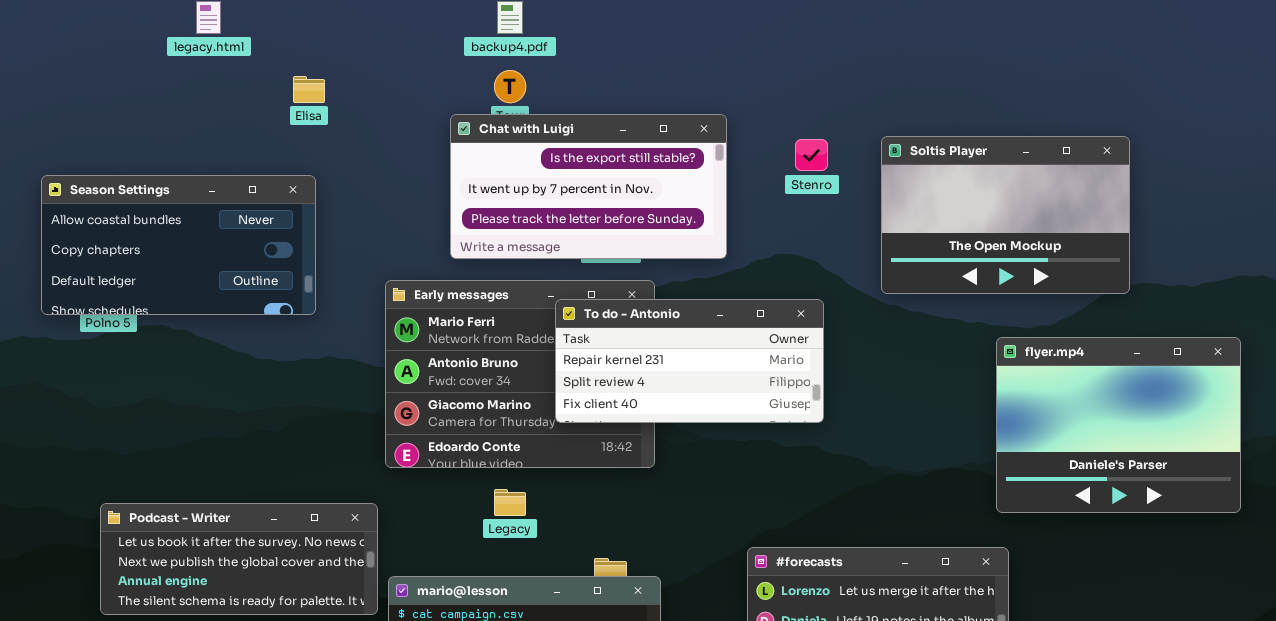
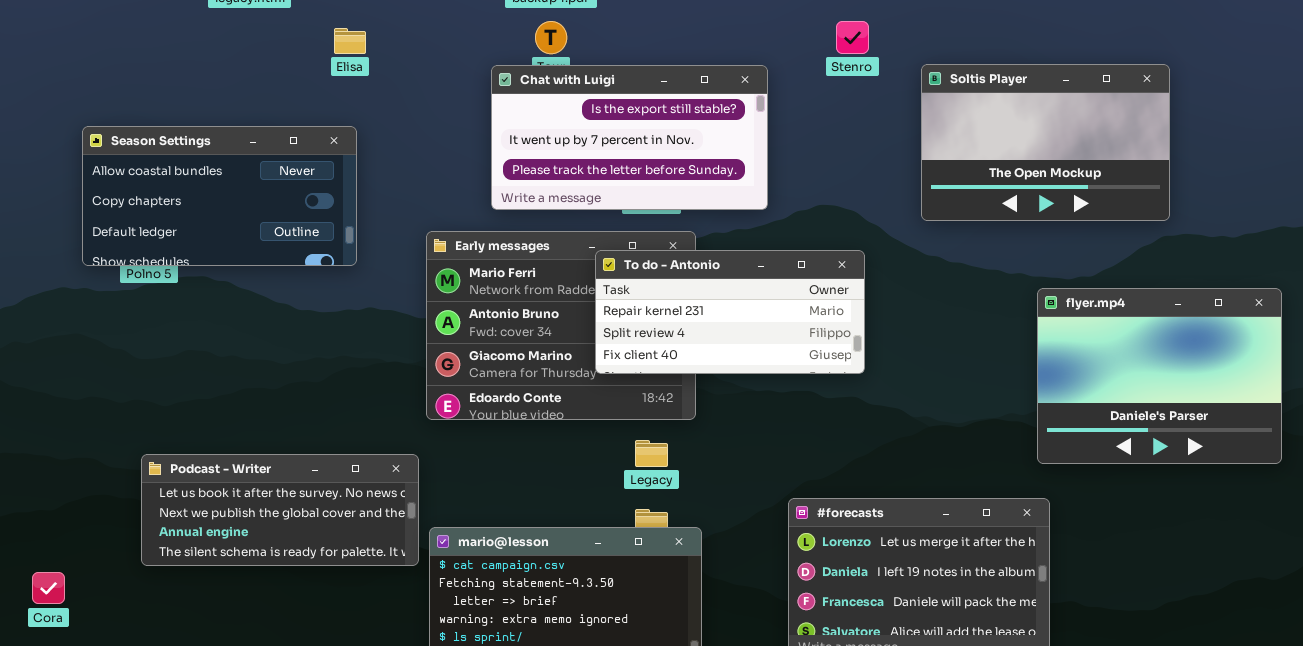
Soltis Player: [881,136,1130,294] -> [921,64,1170,221], moved
Stenro: [795,139,828,171] -> [836,21,869,54], moved
Legacy: [494,489,526,516] -> [635,440,668,467], moved

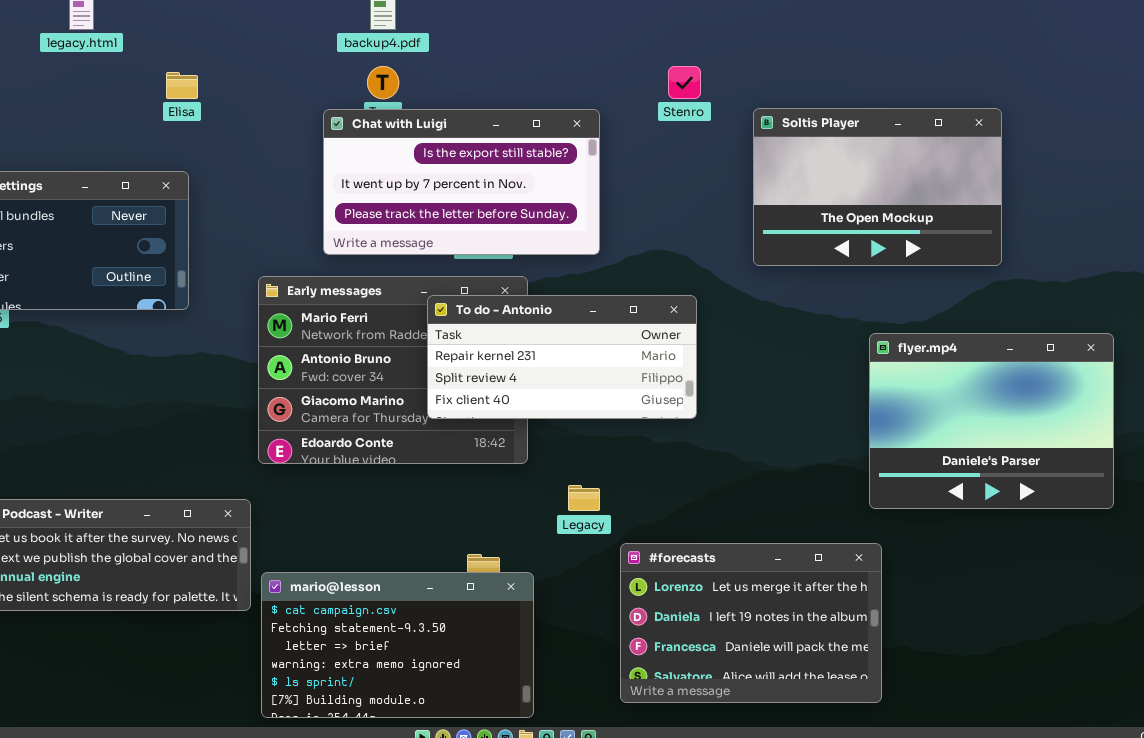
Legacy: [635,440,668,467] -> [568,485,600,511], moved

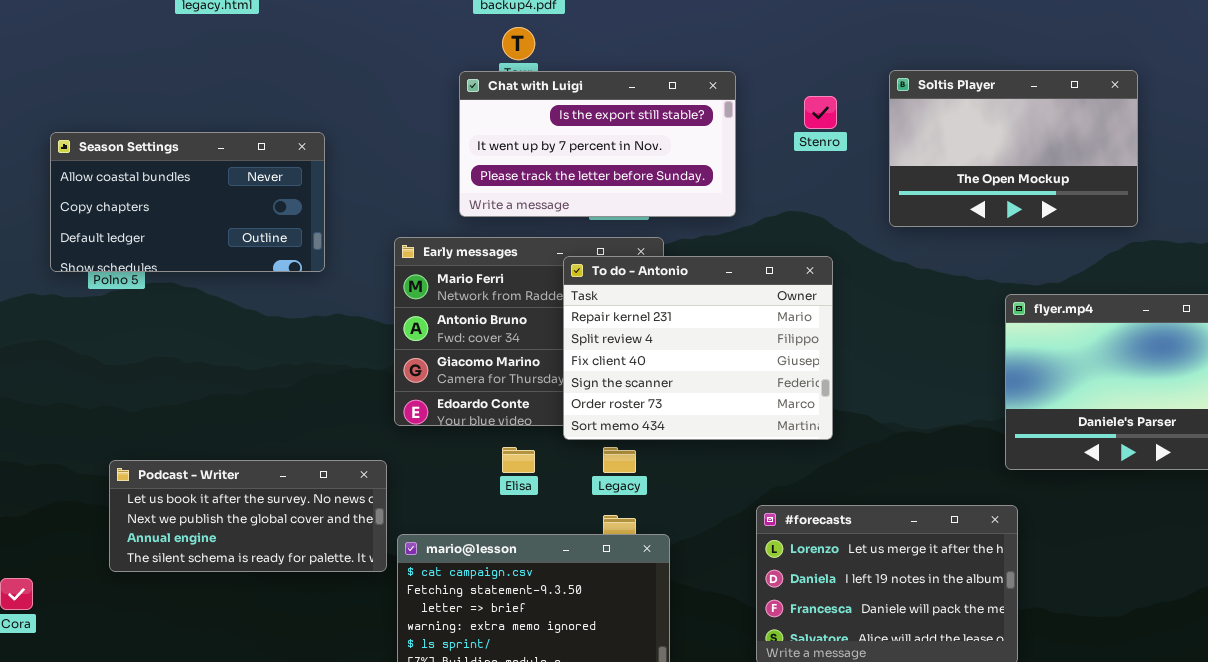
Stenro: [668,66,701,99] -> [804,96,837,129], moved
Elisa: [166,72,198,99] -> [502,447,535,473], moved
To do - Antonio: [427,295,697,419] -> [563,256,833,440], resized
Legacy: [568,485,600,511] -> [603,447,636,473], moved

